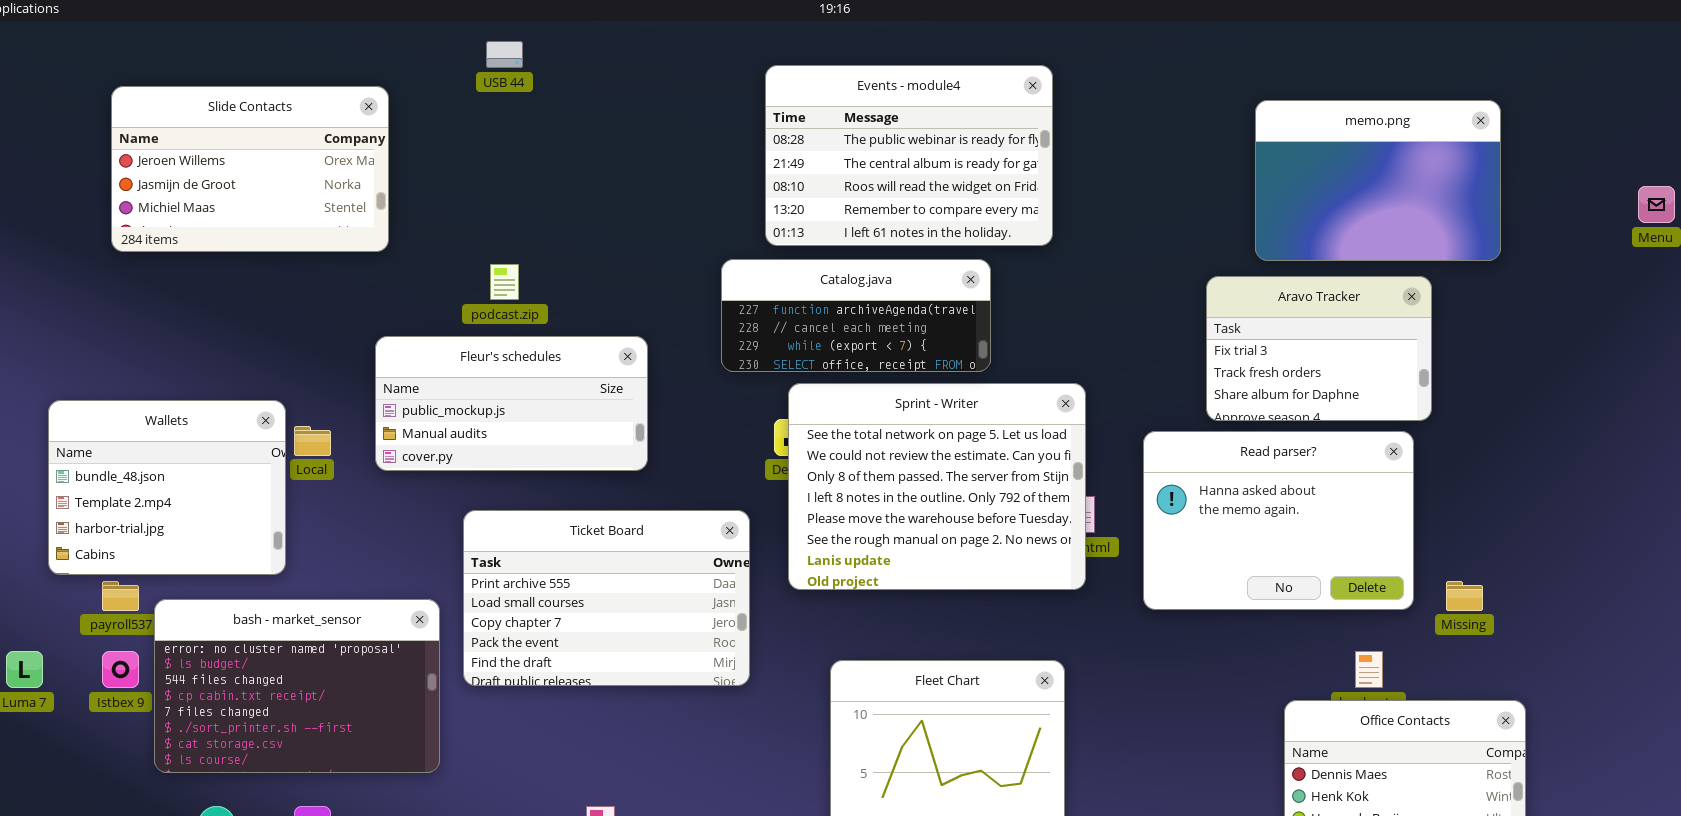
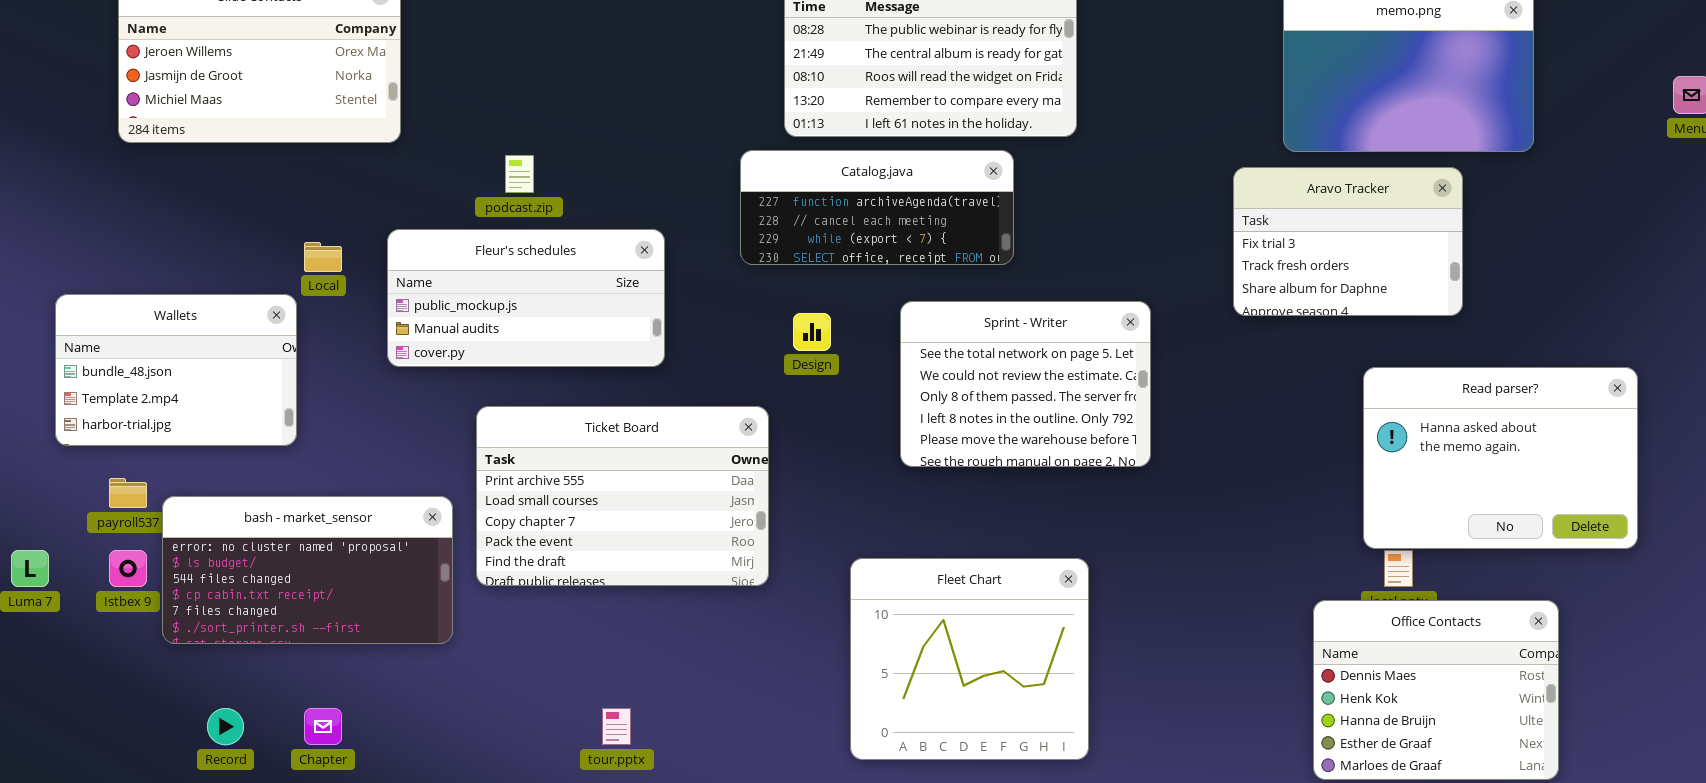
Sprint - Writer: [788,383,1086,590] -> [900,301,1151,467], moved, resized
Wallets: [48,400,286,575] -> [55,294,297,446], resized
Local: [294,426,331,456] -> [304,242,342,272], moved
Read parser?: [1143,431,1414,610] -> [1363,367,1638,549], moved
bash - market_sensor: [154,599,440,773] -> [162,496,453,644], resized

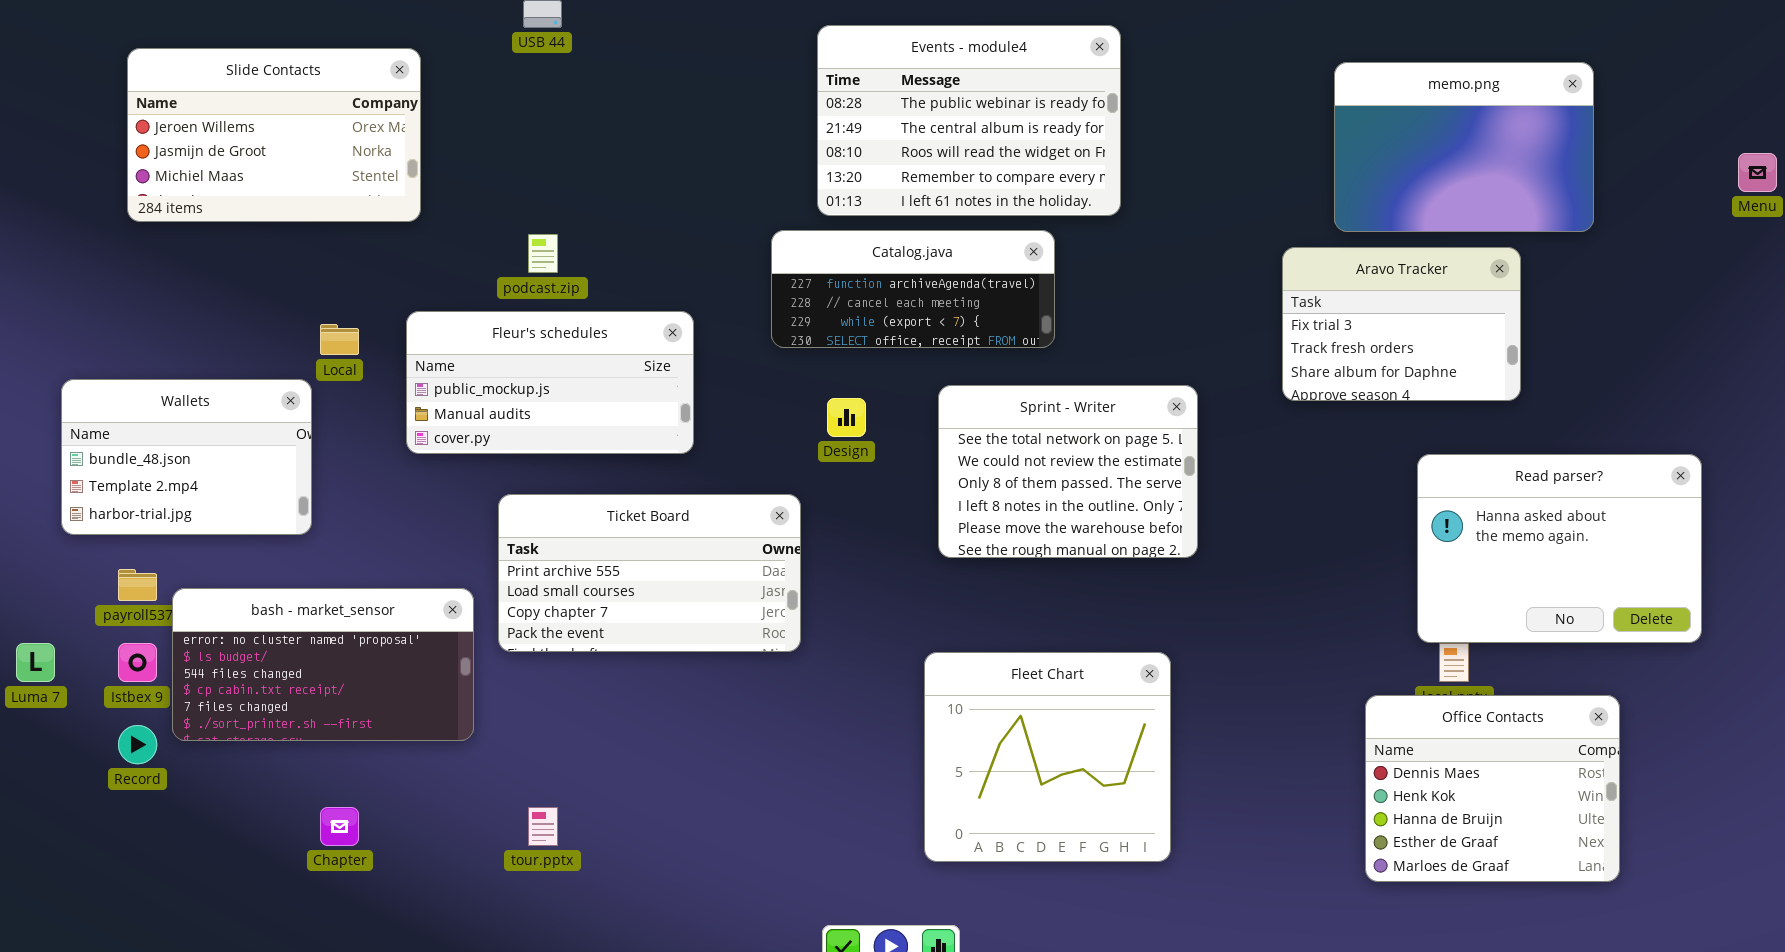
Ticket Board: [476,406,769,586] -> [498,494,801,652], resized
Fleet Chart: [850,558,1089,760] -> [924,652,1171,862], moved
Record: [207,708,244,745] -> [118,725,157,764], moved
tour.pptx: [602,708,631,745] -> [528,807,558,846], moved

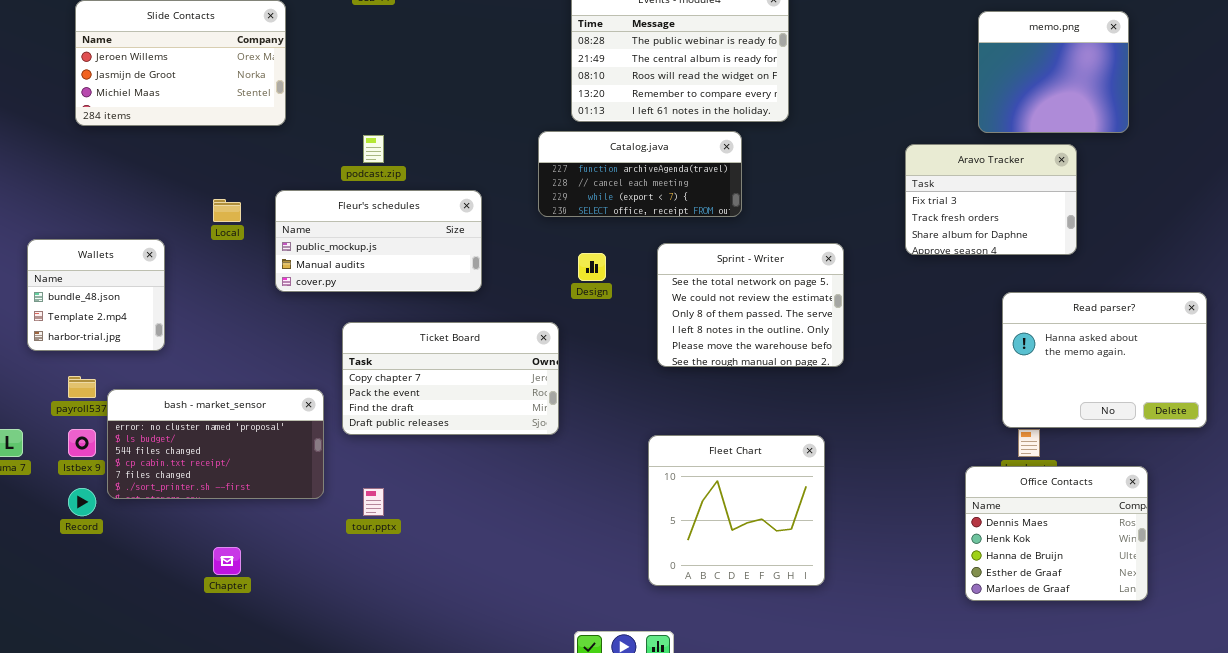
memo.png: [1334,62,1594,232] -> [978,11,1129,133], resized
Wallets: [61,379,312,535] -> [27,239,165,351], resized
Ticket Board: [498,494,801,652] -> [342,322,559,435], scrolled down 2 rows
tour.pptx: [528,807,558,846] -> [363,488,384,516], moved

